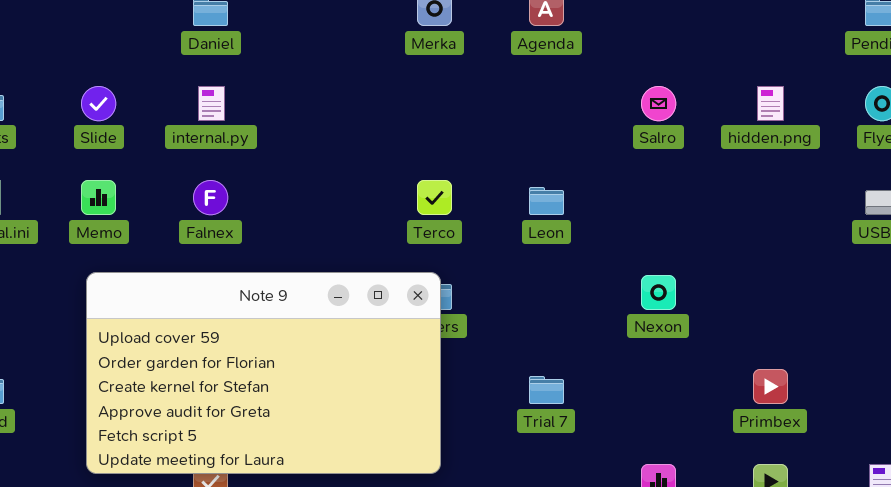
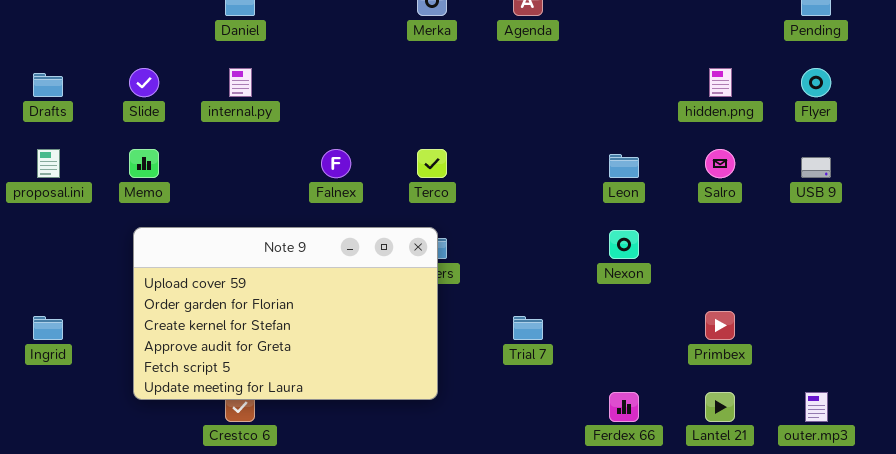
Salro: [641,86,676,121] -> [705,149,735,178], moved
Falnex: [193,180,228,215] -> [321,149,351,178], moved
Leon: [529,187,564,215] -> [609,154,639,178], moved

